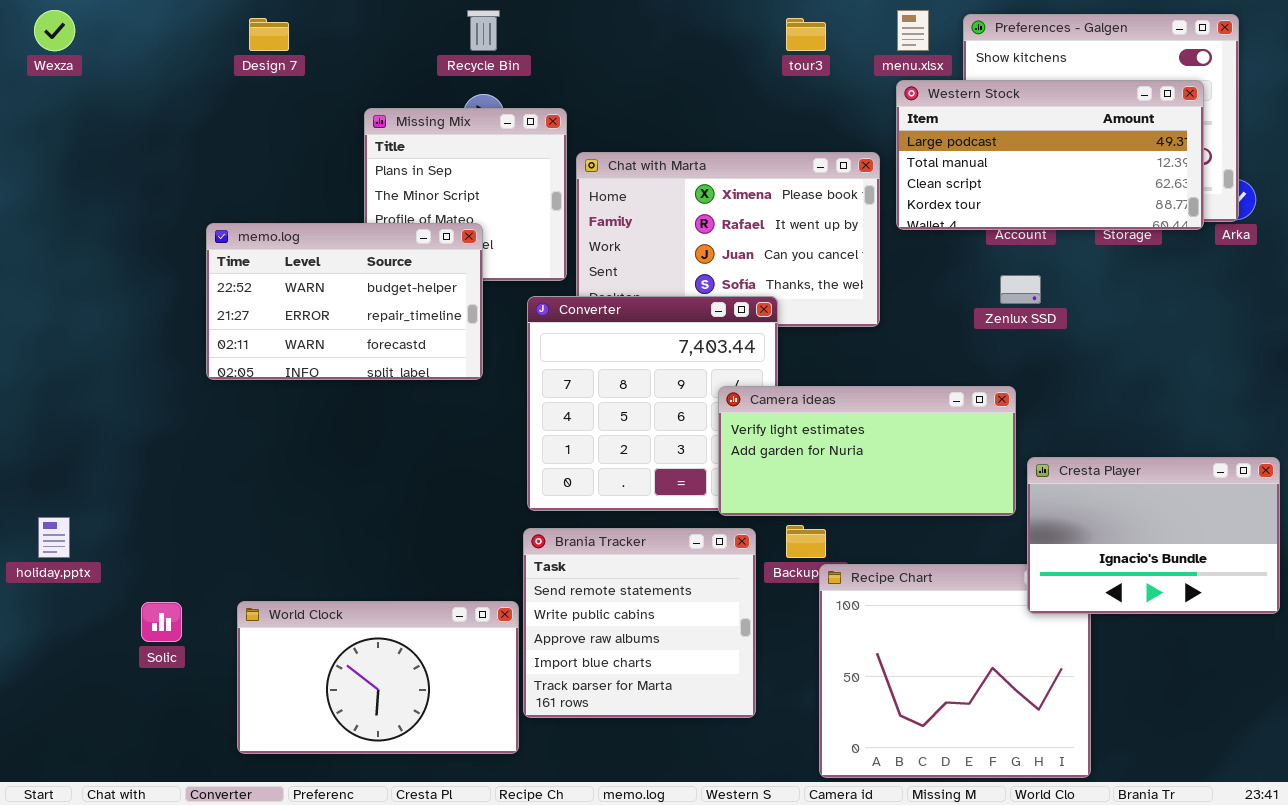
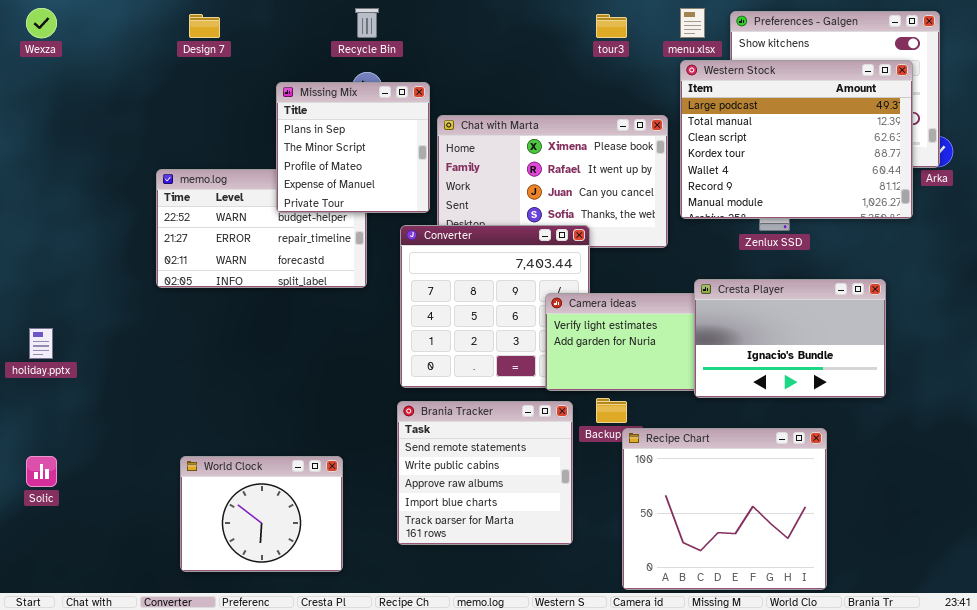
Western Stock: [896,80,1204,230] -> [680,60,913,219], resized
Missing Mix: [364,108,567,281] -> [276,82,430,213], raised
Cresta Player: [1027,457,1280,614] -> [694,279,886,398], moved
holiday.pptx: [38,517,70,558] -> [29,328,53,359], moved
World Clock: [237,601,519,754] -> [180,456,343,572], resized
Solic: [141,602,182,642] -> [26,456,57,487], moved

